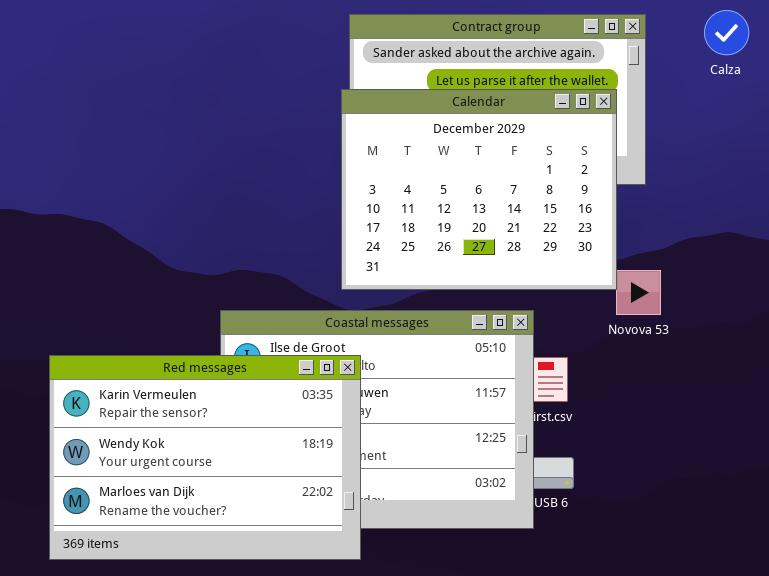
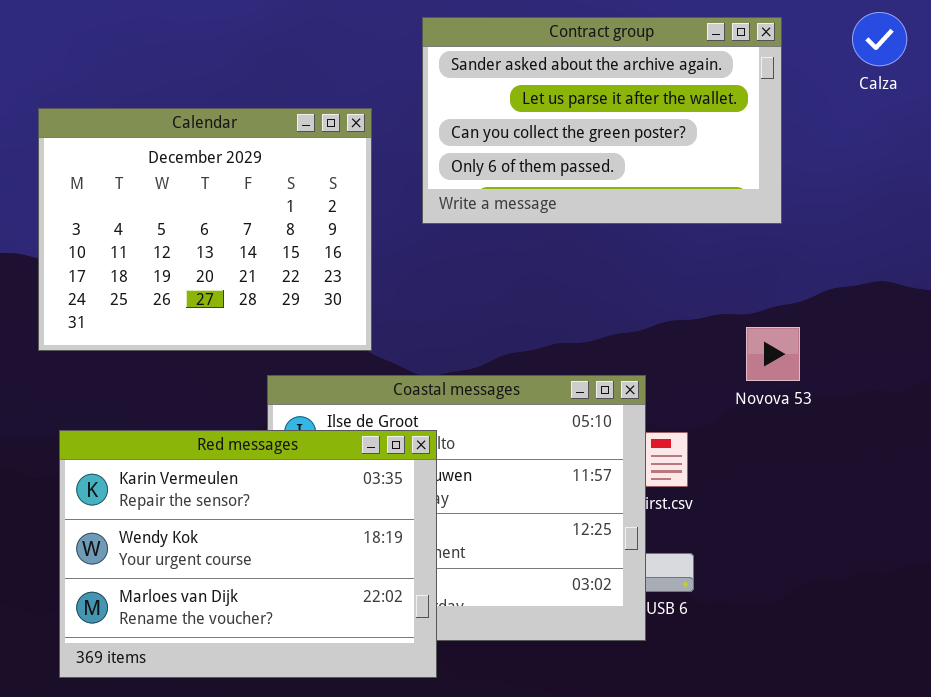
Calendar: [341,89,617,290] -> [38,108,372,351], moved

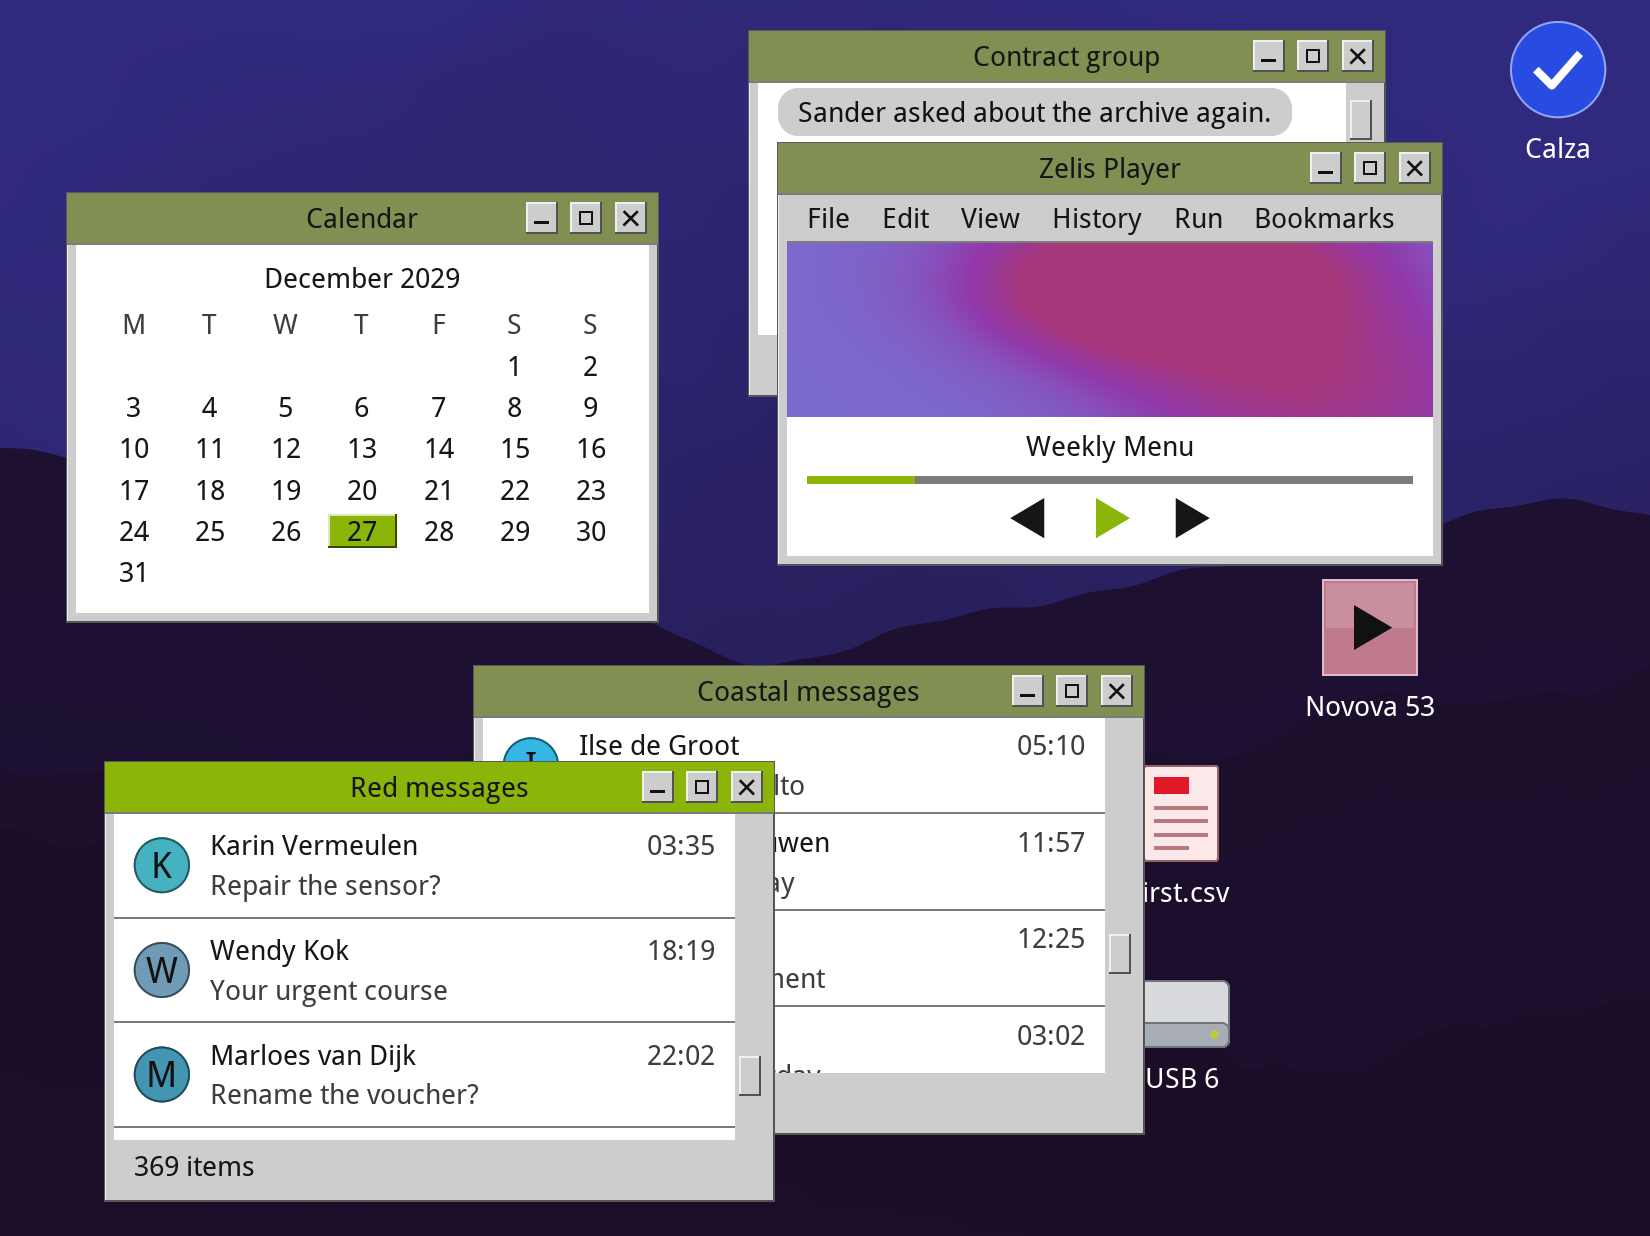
Zelis Player: none -> [777,142,1443,566], opened

